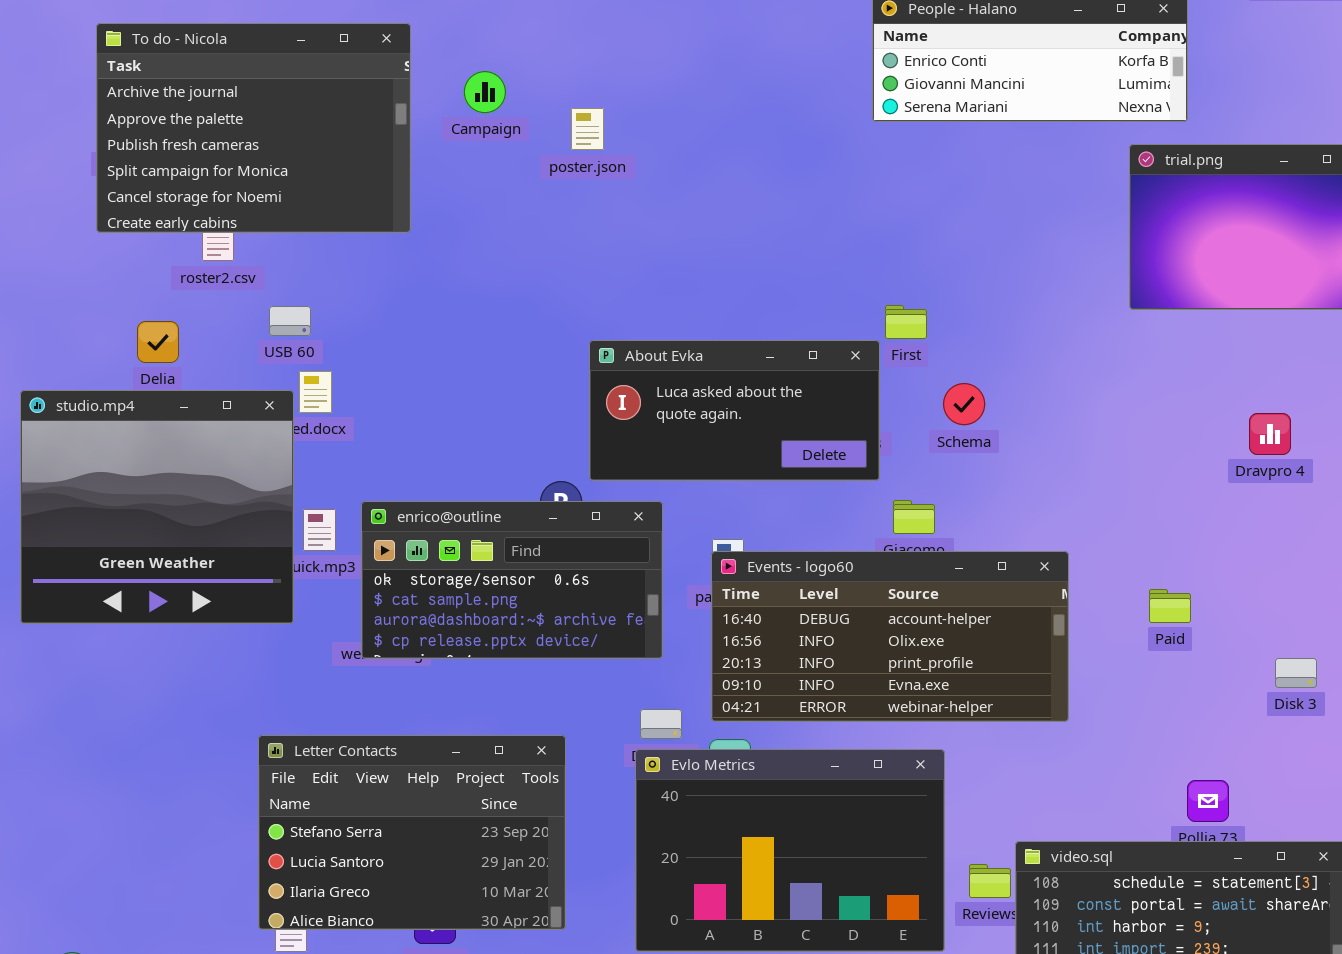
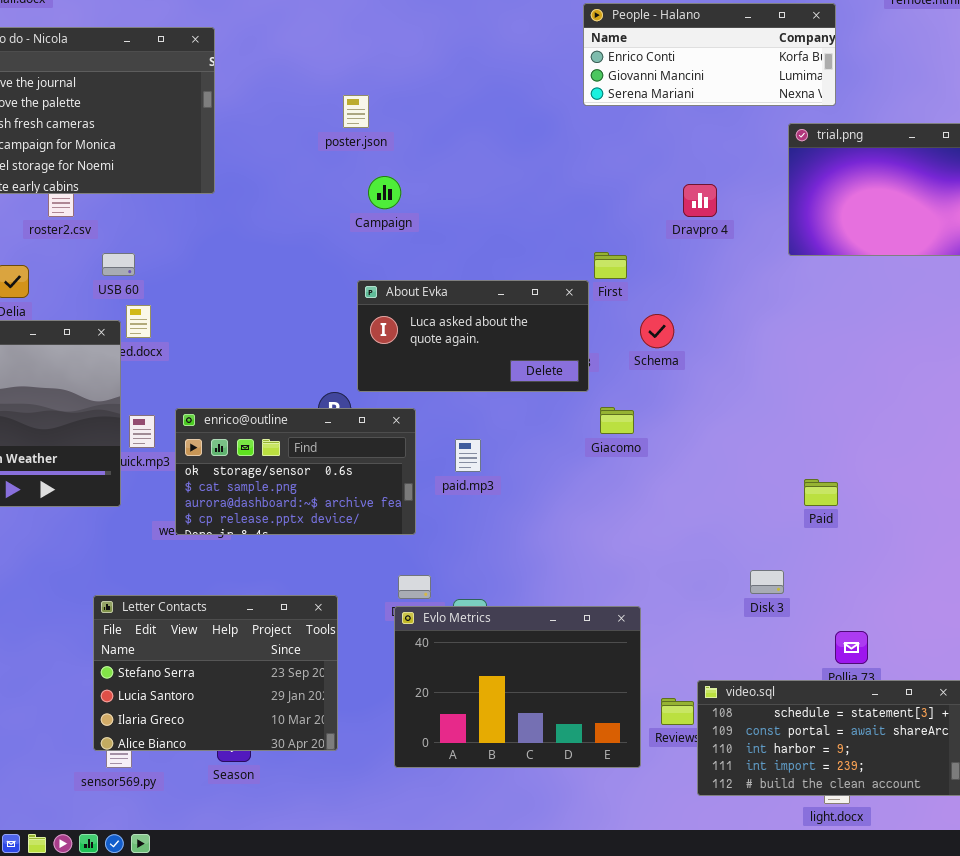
Campaign: [464,71,506,113] -> [368,176,401,209], moved
Dravpro 4: [1249,413,1291,455] -> [683,184,717,217], moved
Events - logo60: [711,551,1069,722] -> none, closed
Disk 3: [1275,658,1317,688] -> [750,570,784,594], moved

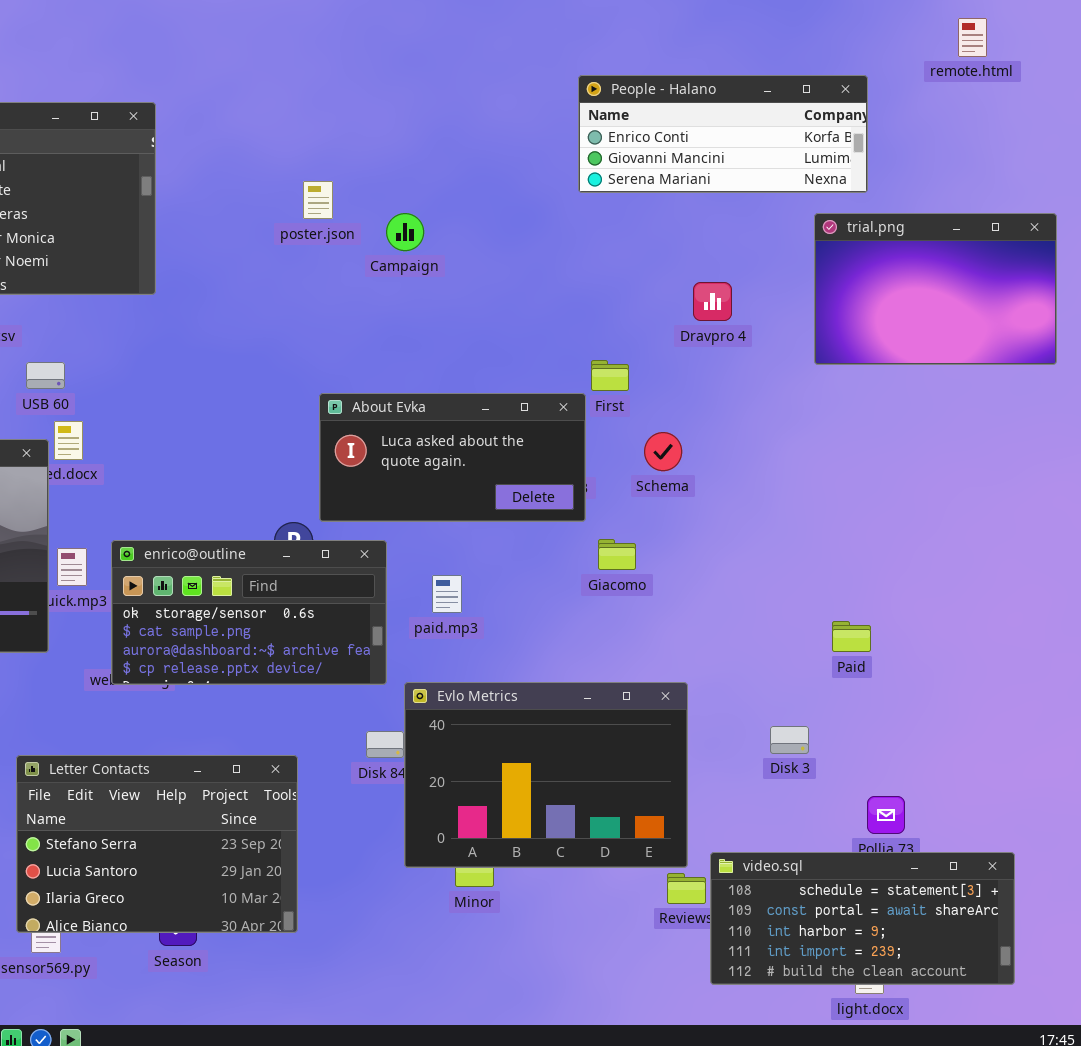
Campaign: [368,176,401,209] -> [386,213,424,251], moved
Evlo Metrics: [394,606,641,768] -> [404,682,688,868], moved

